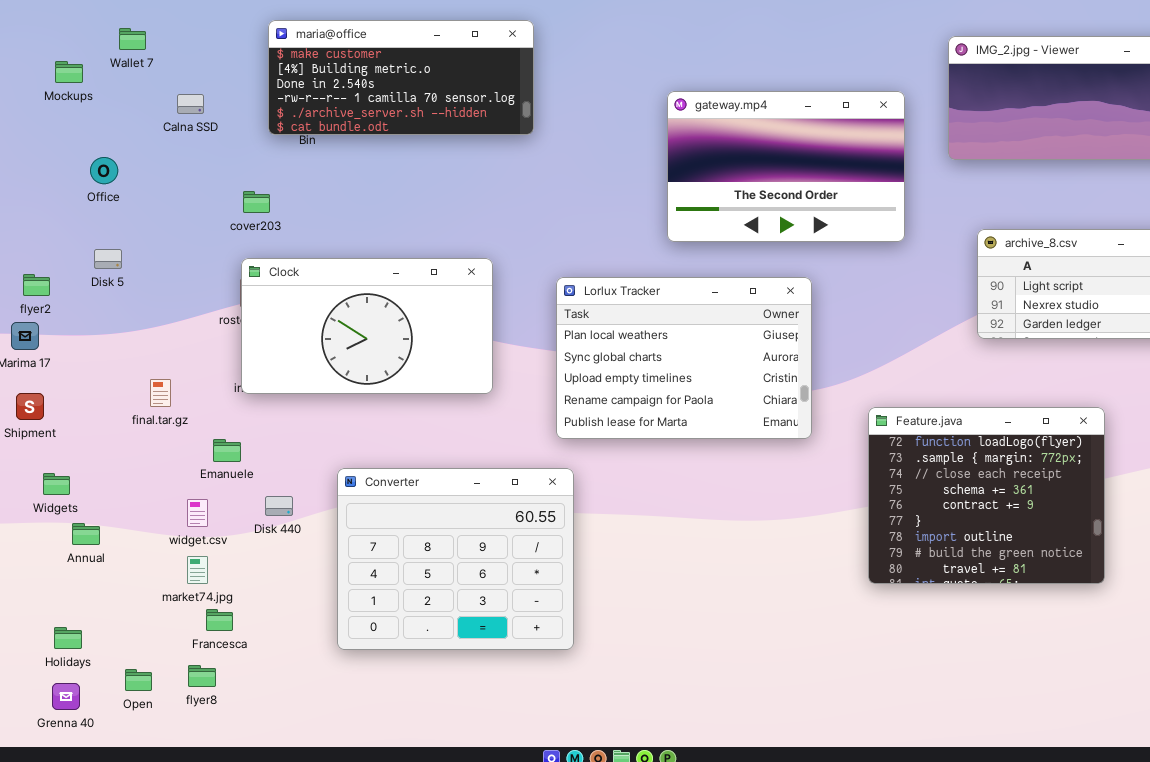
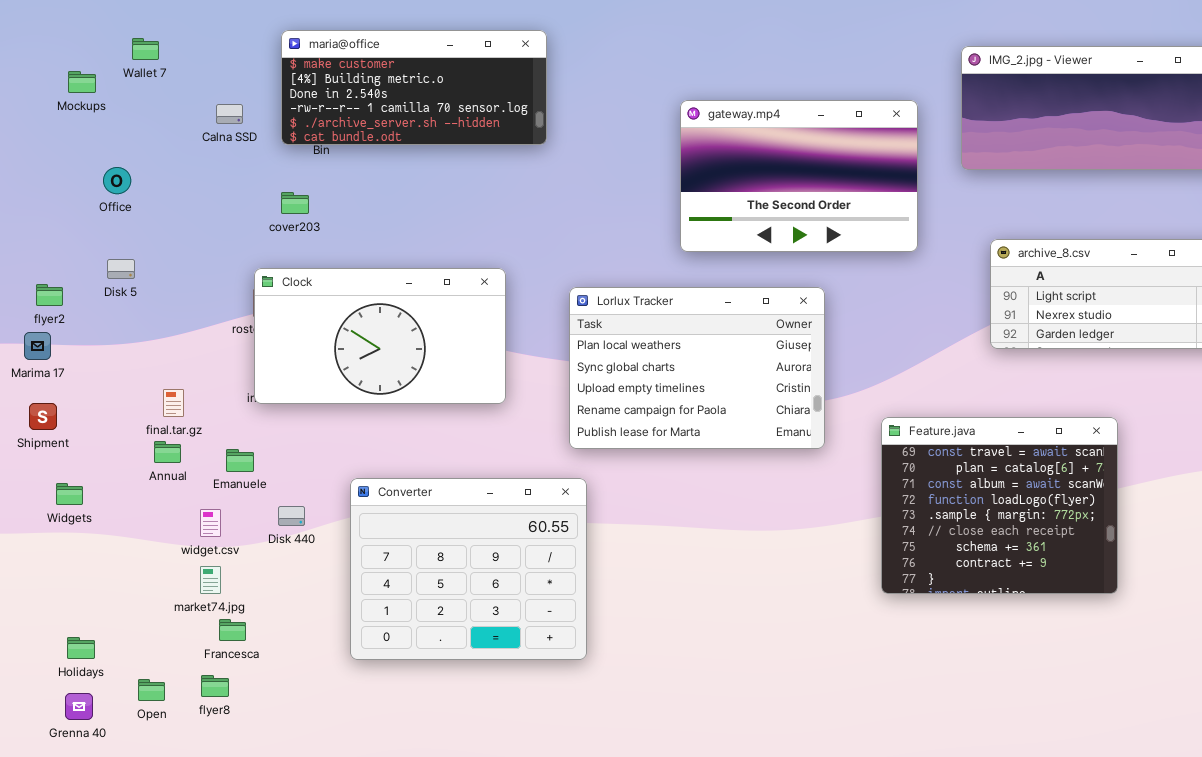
Calna SSD: [177,94,204,114] -> [216,104,243,124], moved
cover203: [243,191,270,213] -> [281,192,309,214], moved
Feature.java: [868,407,1105,584] -> [881,417,1118,594], scrolled up 3 rows
Annual: [72,523,100,545] -> [154,441,181,463], moved

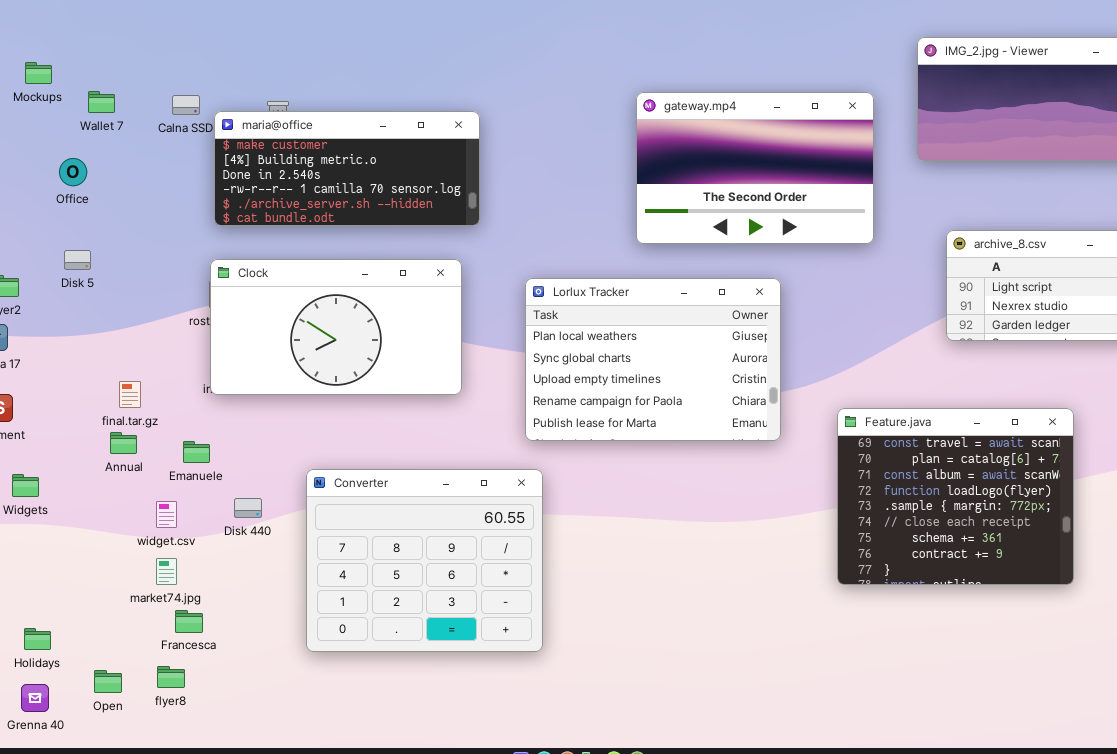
maria@office: [281,30,547,145] -> [214,111,480,226], moved
Wallet 7: [132,38,159,60] -> [88,91,115,113], moved

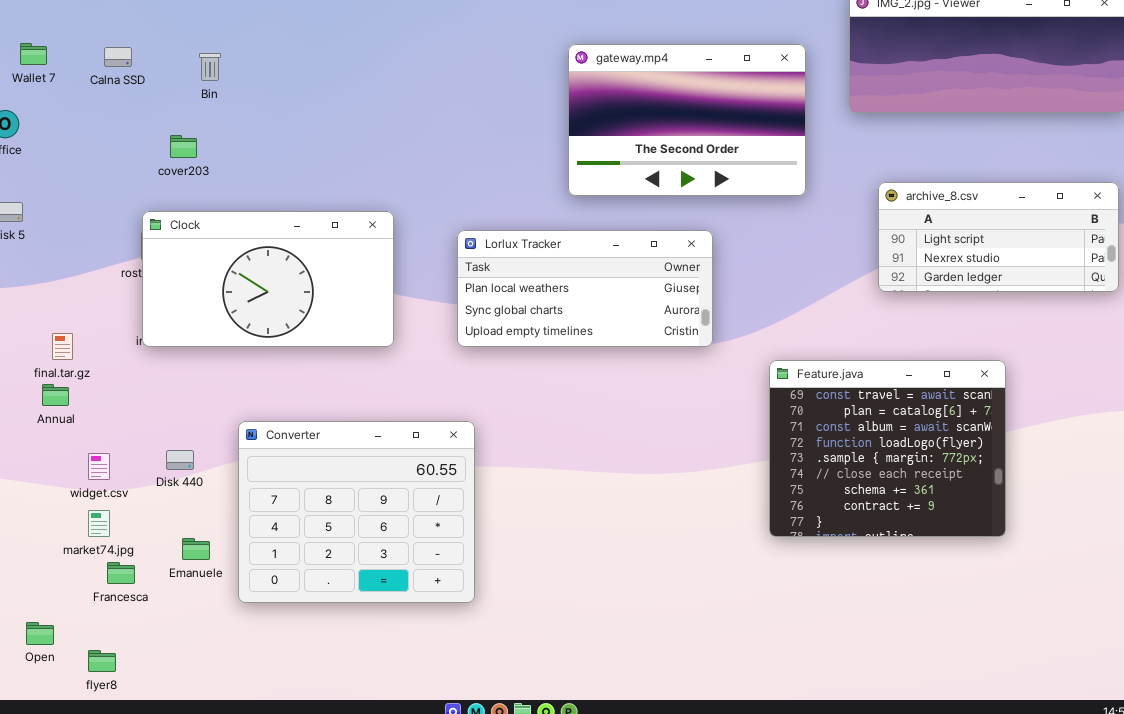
maria@office: [214,111,480,226] -> none, closed
Lorlux Tracker: [525,278,781,441] -> [457,230,713,347], resized
Emanuele: [183,441,210,463] -> [182,538,210,560], moved
flyer8: [157,666,185,688] -> [88,650,116,672], moved

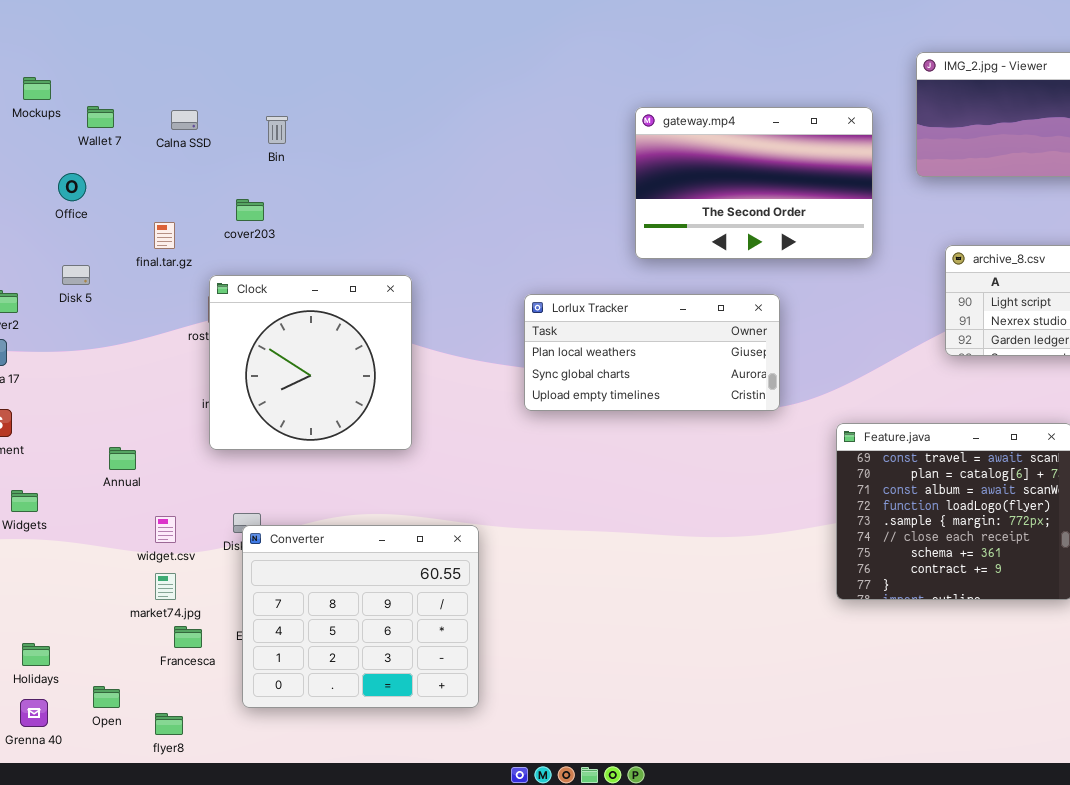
Clock: [142,211,394,347] -> [209,275,412,450], resized
final.tar.gz: [52,333,73,360] -> [154,222,175,249], moved
Converter: [238,421,475,603] -> [242,525,479,708], moved

